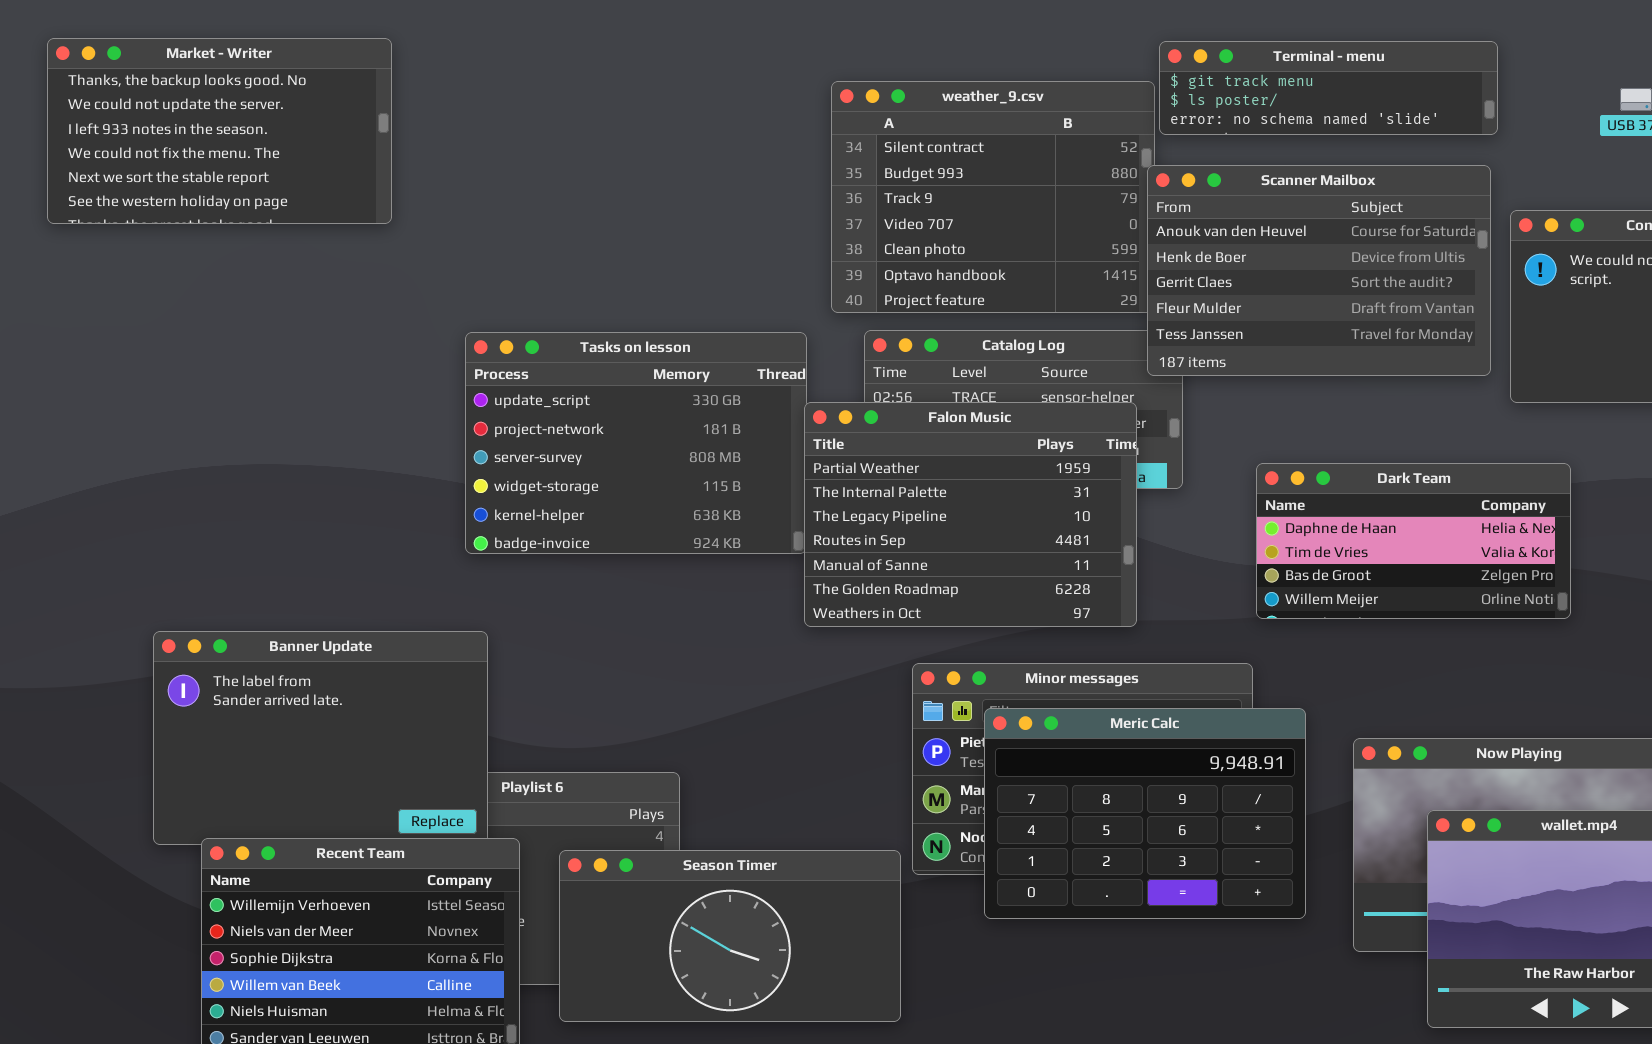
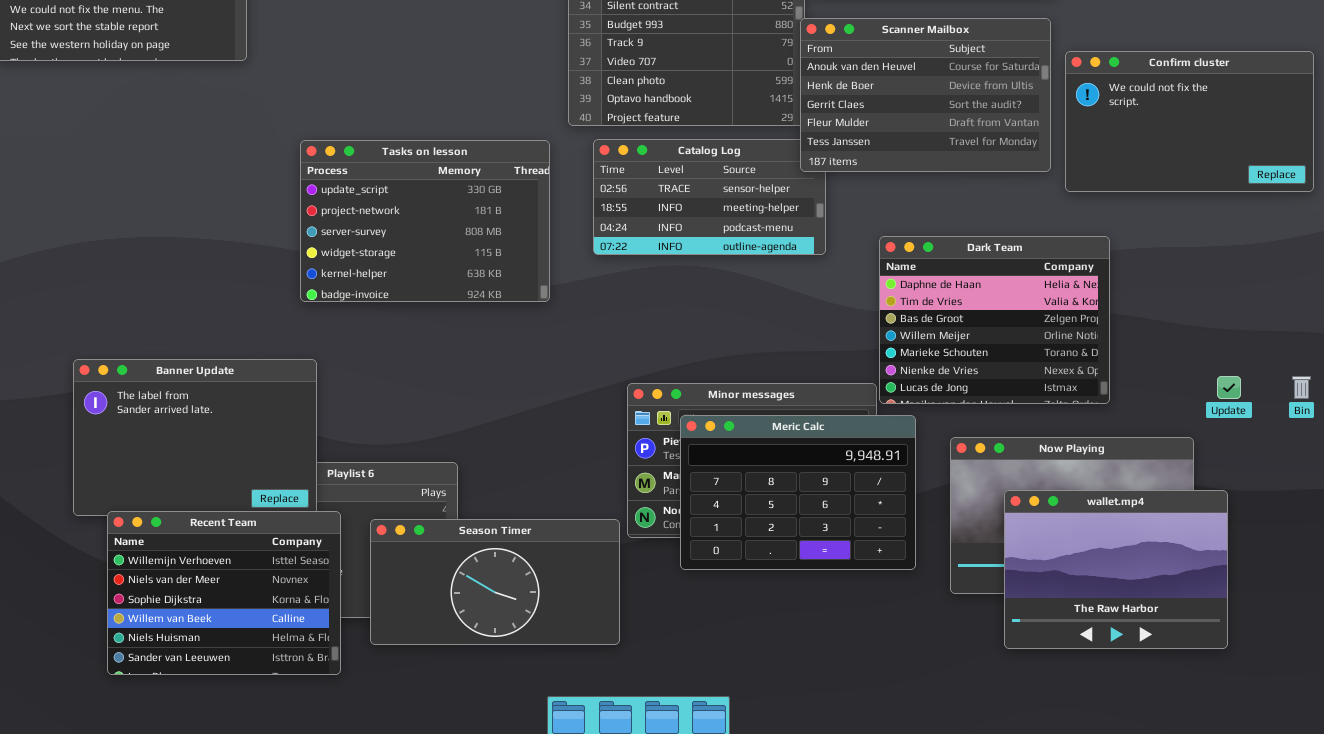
Falon Music: [804,402,1137,627] -> none, closed
Dark Team: [1256,463,1571,619] -> [879,236,1110,404], resized

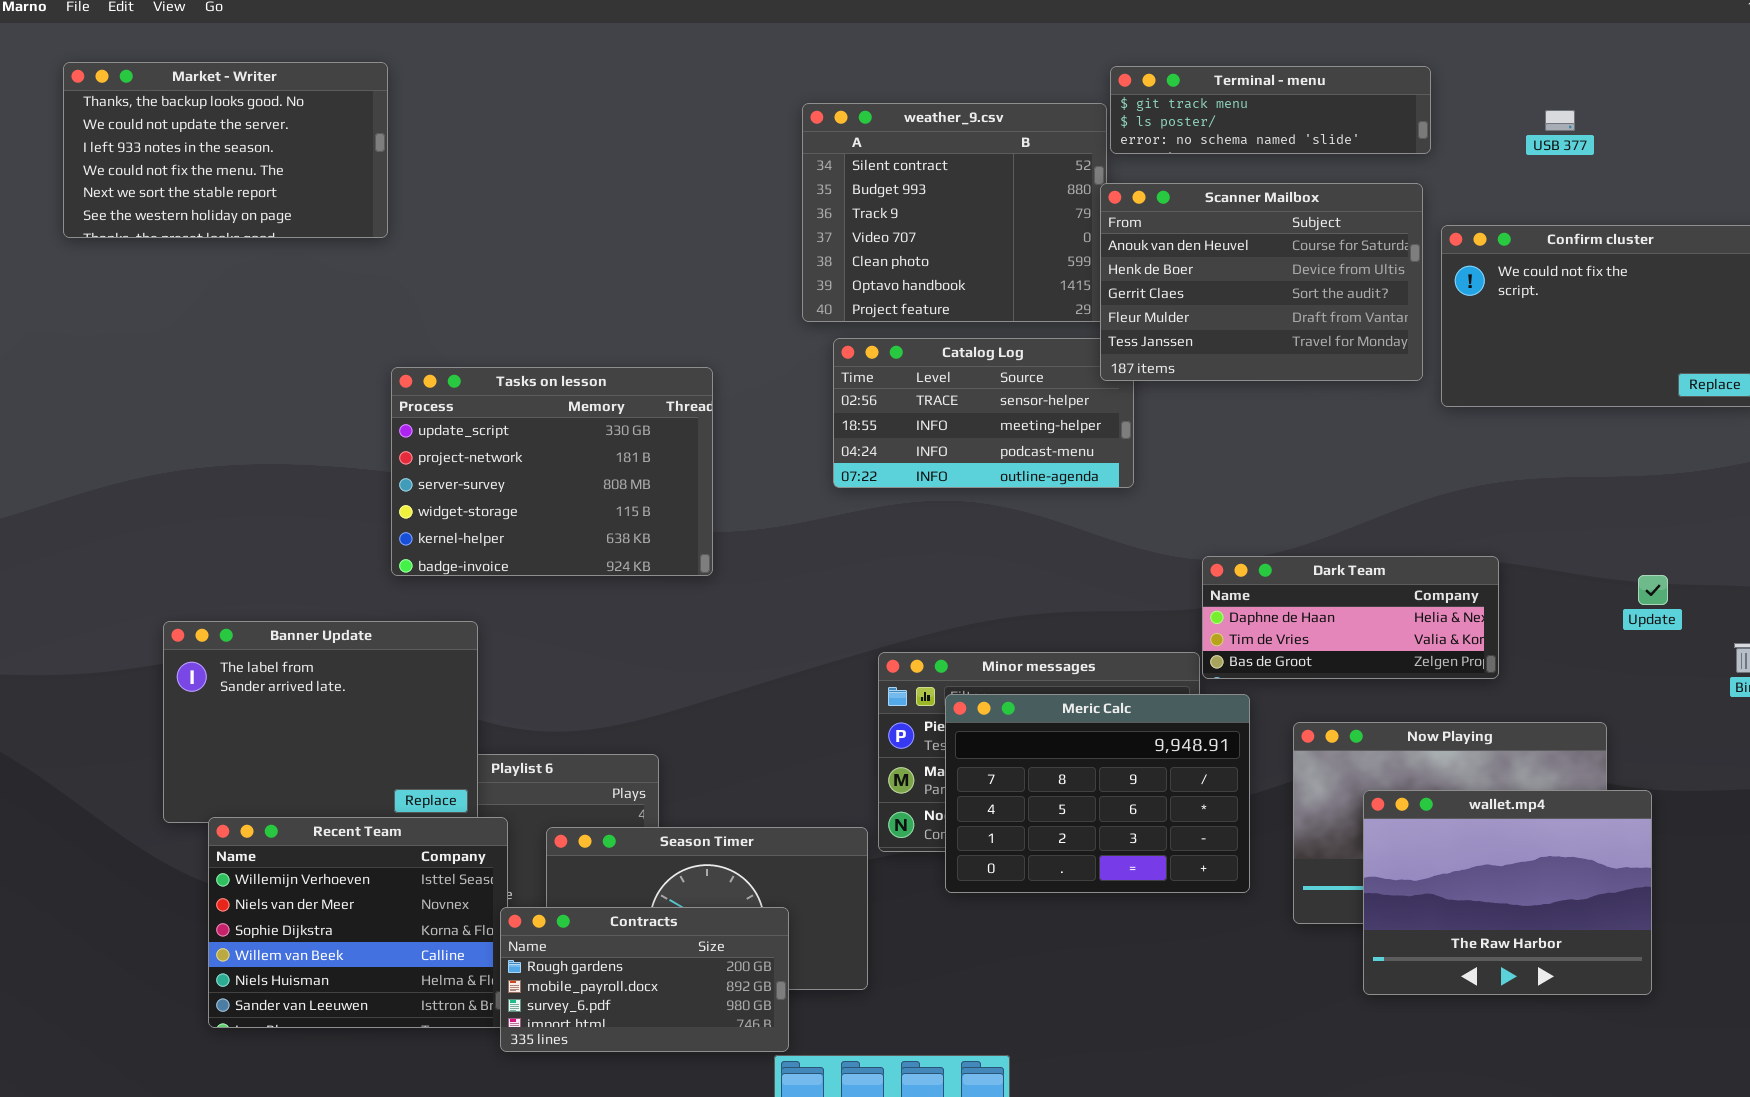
Tasks on lesson: [300,140,550,302] -> [391,367,713,576], moved
Dark Team: [879,236,1110,404] -> [1202,556,1499,679], resized
Update: [1217,376,1241,399] -> [1638,575,1668,605], moved
Contracts: none -> [500,907,789,1052], opened

